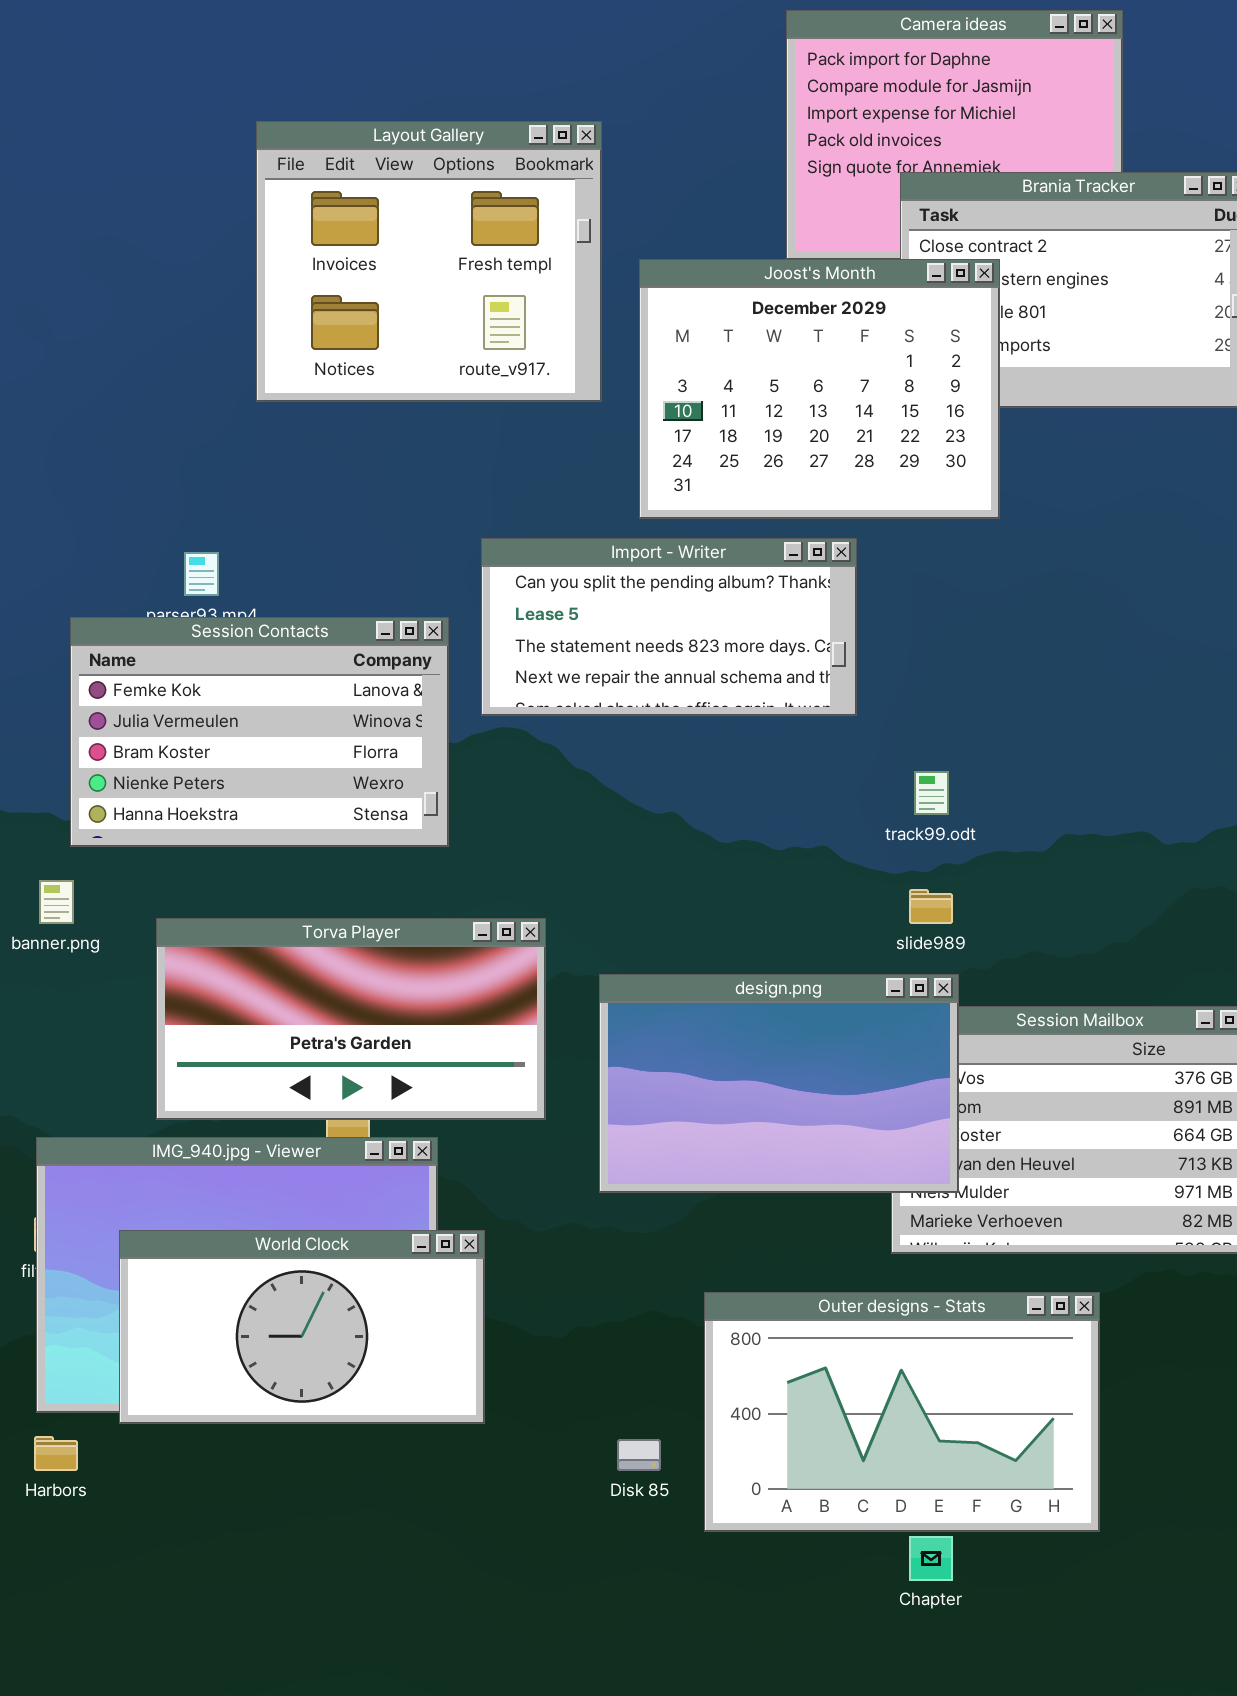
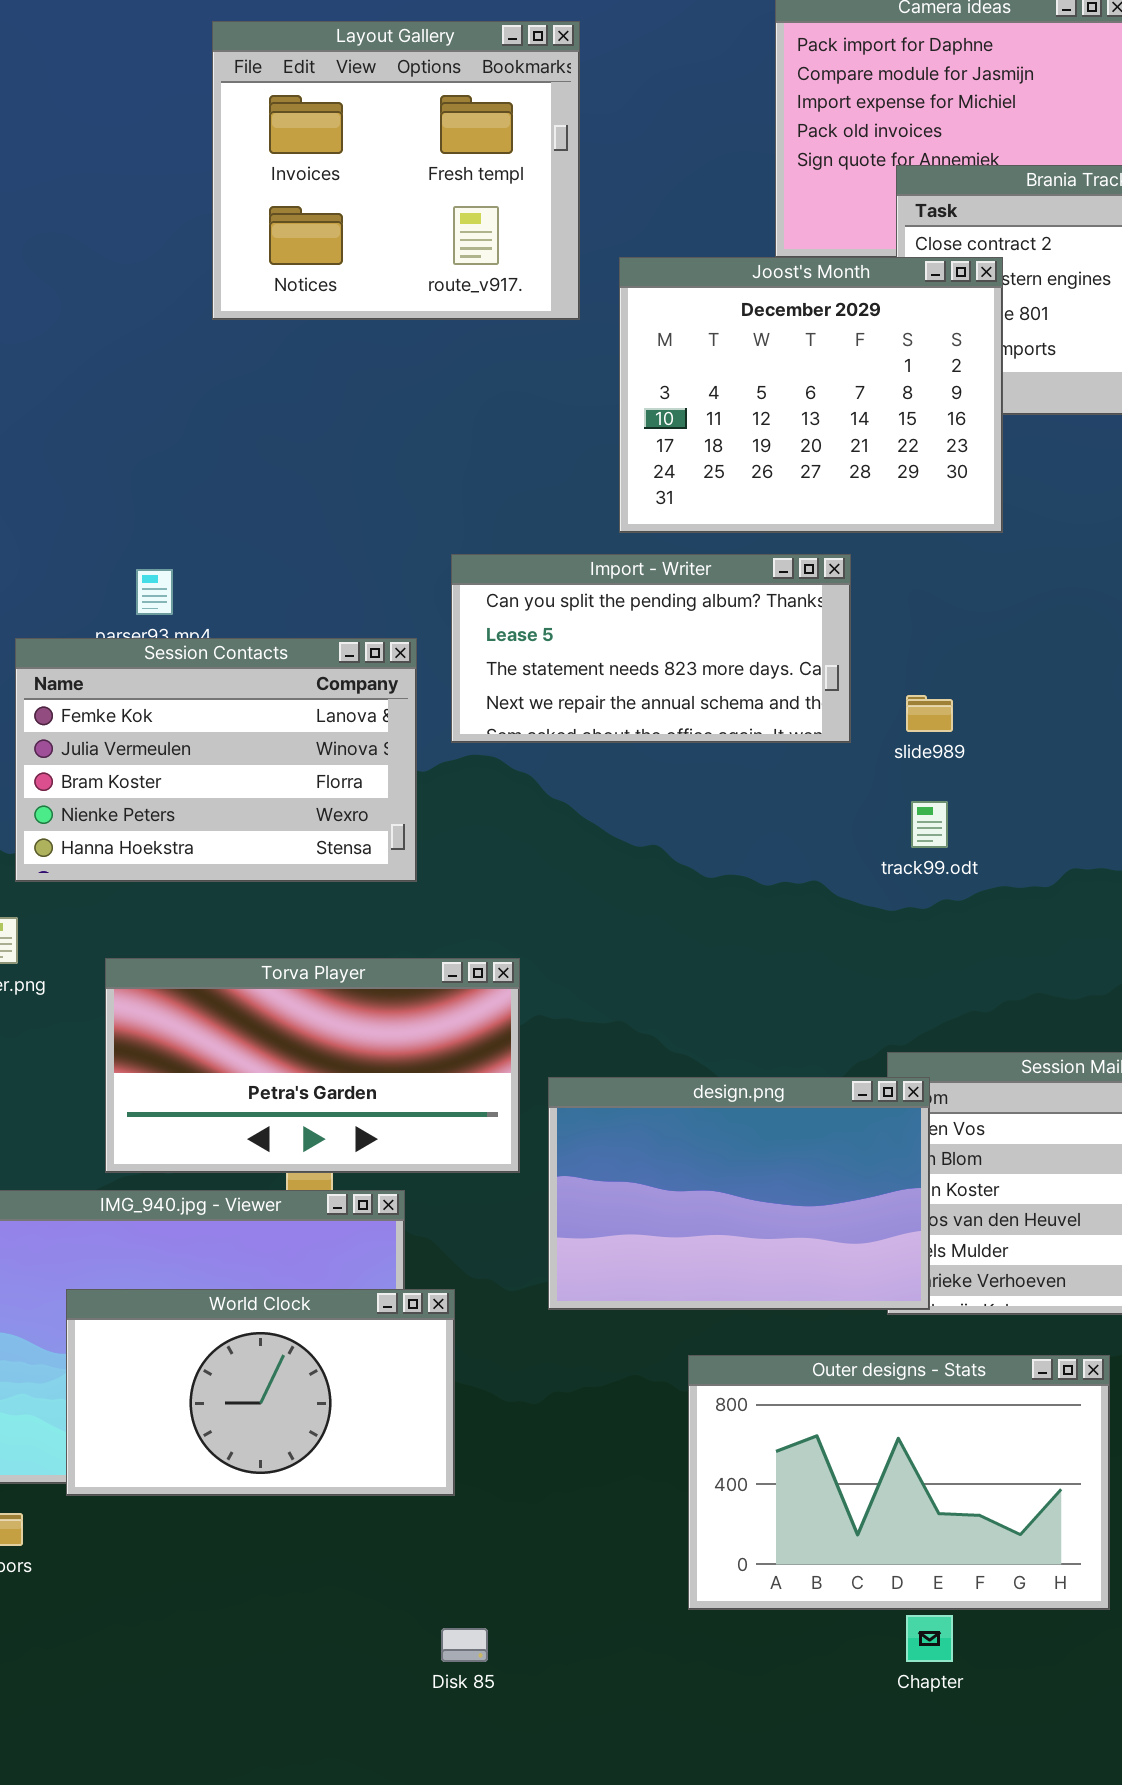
Layout Gallery: [256,121,602,402] -> [212,21,580,320], moved
slide989: [909,889,953,924] -> [906,695,953,732], moved
design.png: [599,974,959,1193] -> [548,1077,930,1310], moved
Disk 85: [617,1439,661,1471] -> [441,1628,488,1662], moved

